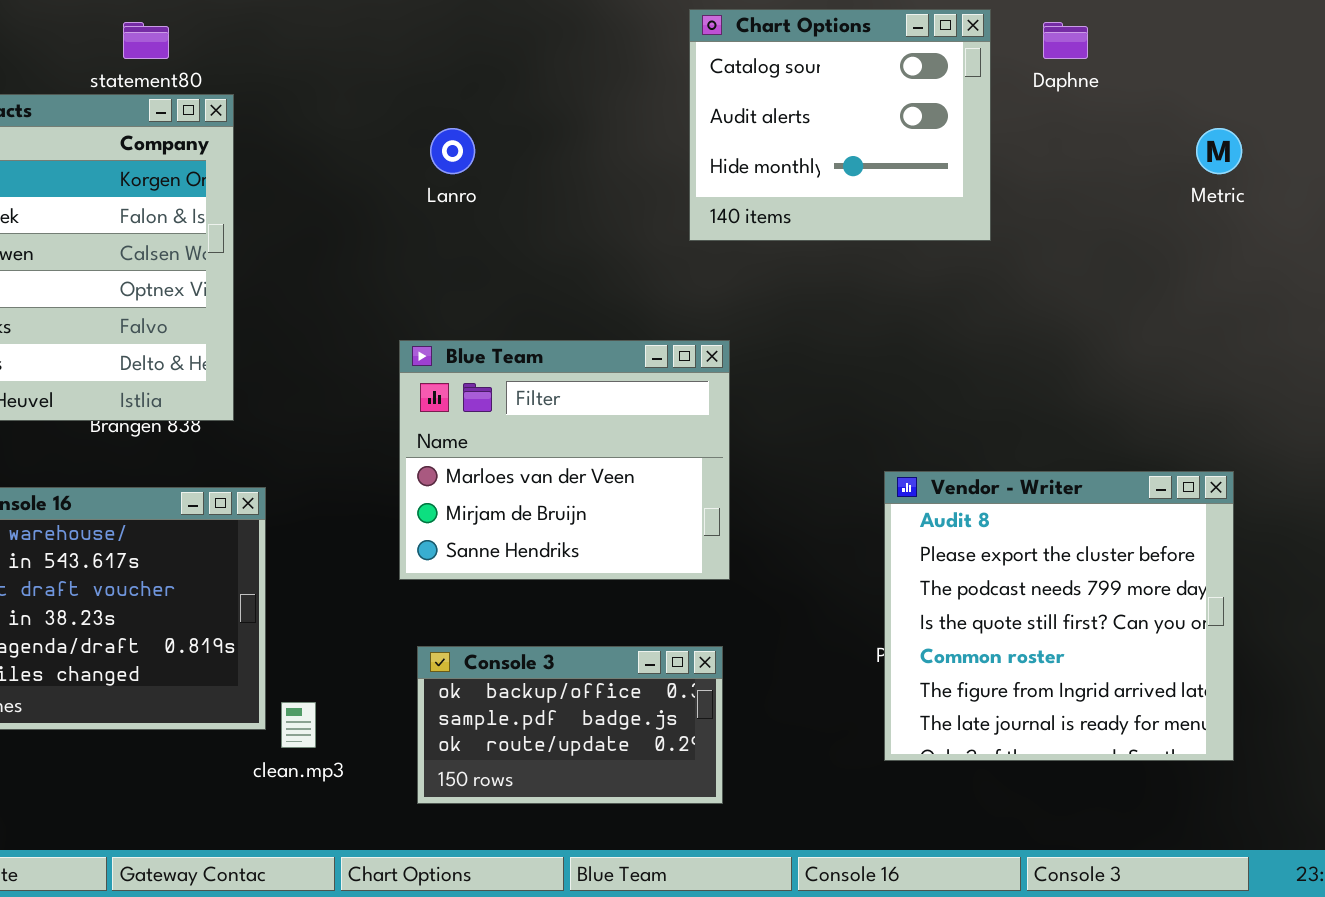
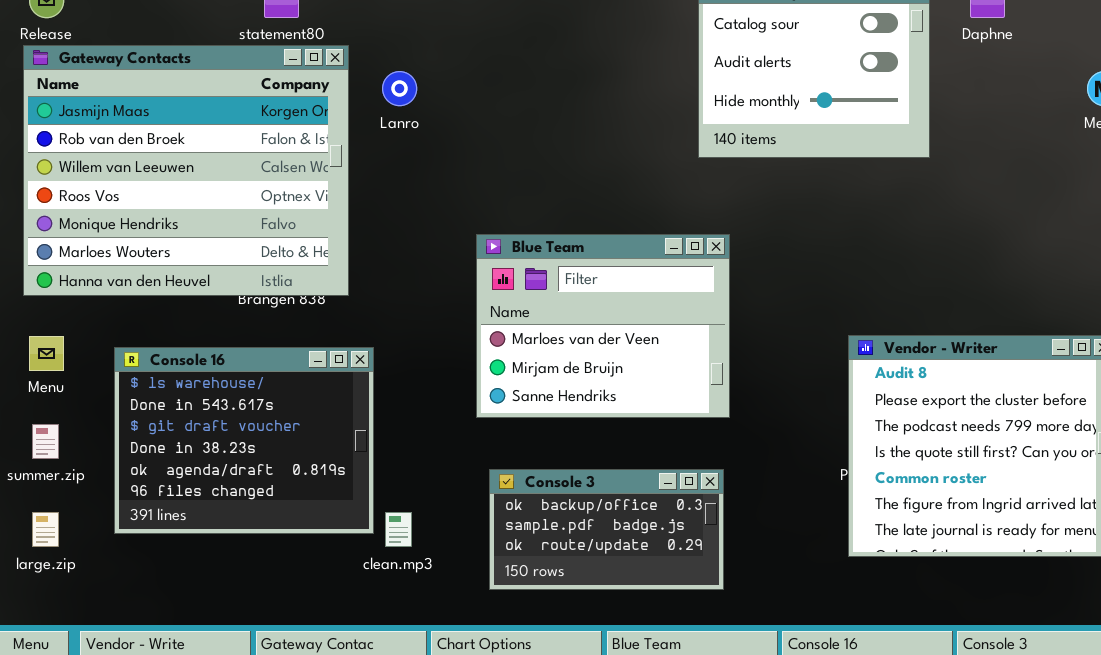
Lanro: [430,128,475,174] -> [382,71,417,106], moved

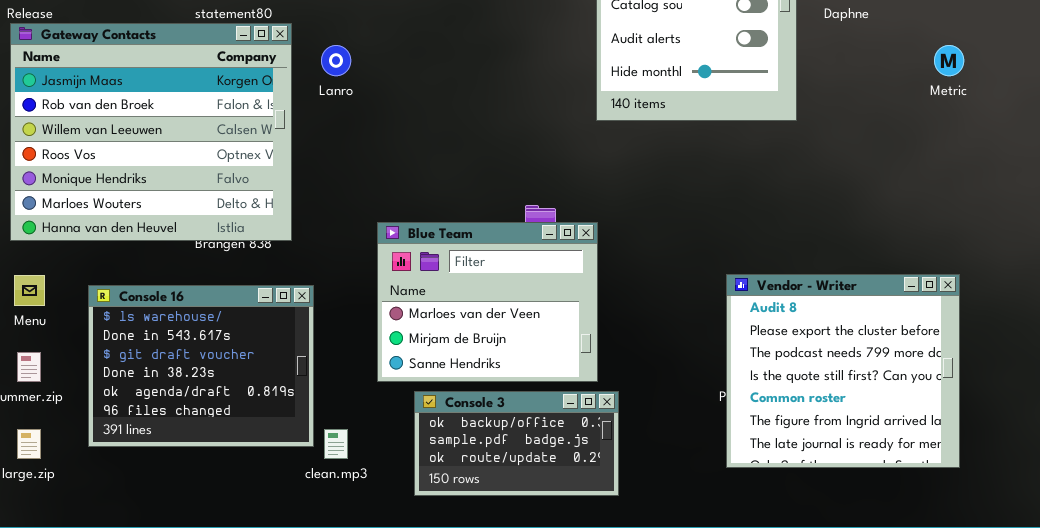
Blue Team: [476,234,730,418] -> [377,222,598,382], moved

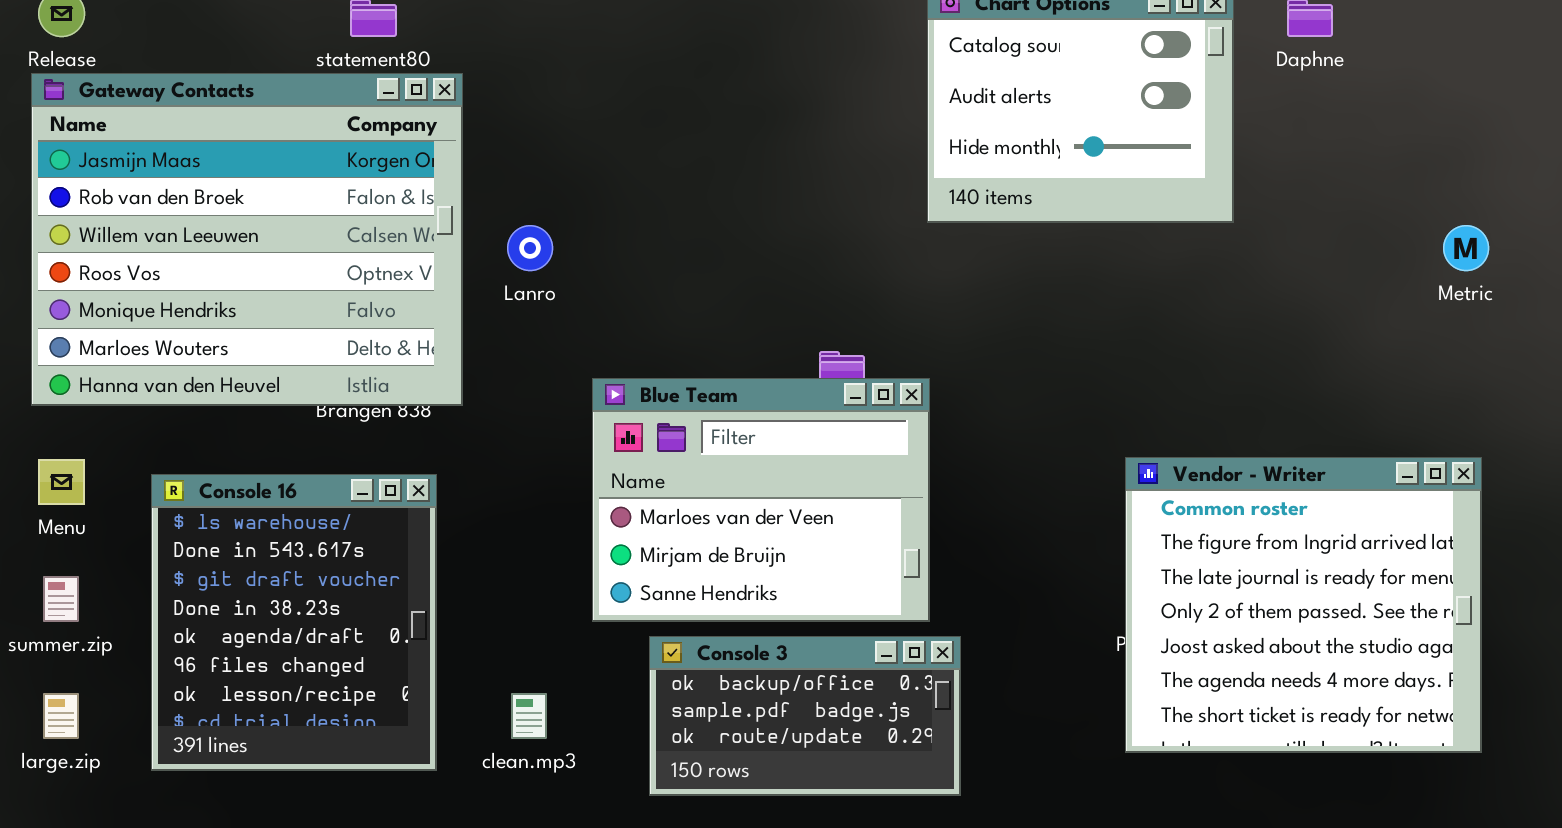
Lanro: [321,45,351,76] -> [507,225,553,271], moved
Metric: [934,45,964,76] -> [1443,225,1489,271], moved
Vendor - Writer: [726,274,960,468] -> [1125,457,1482,753], scrolled down 4 rows
Console 16: [88,285,314,447] -> [151,474,437,771], resized

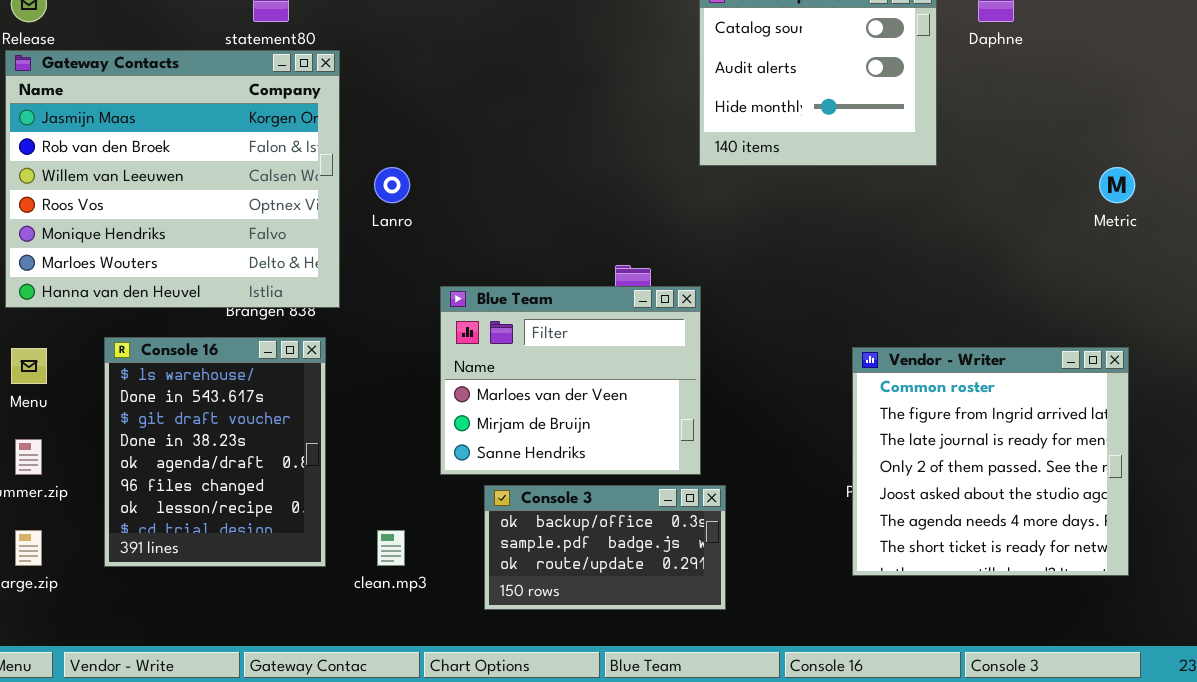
Console 16: [151,474,437,771] -> [104,337,326,567], moved

